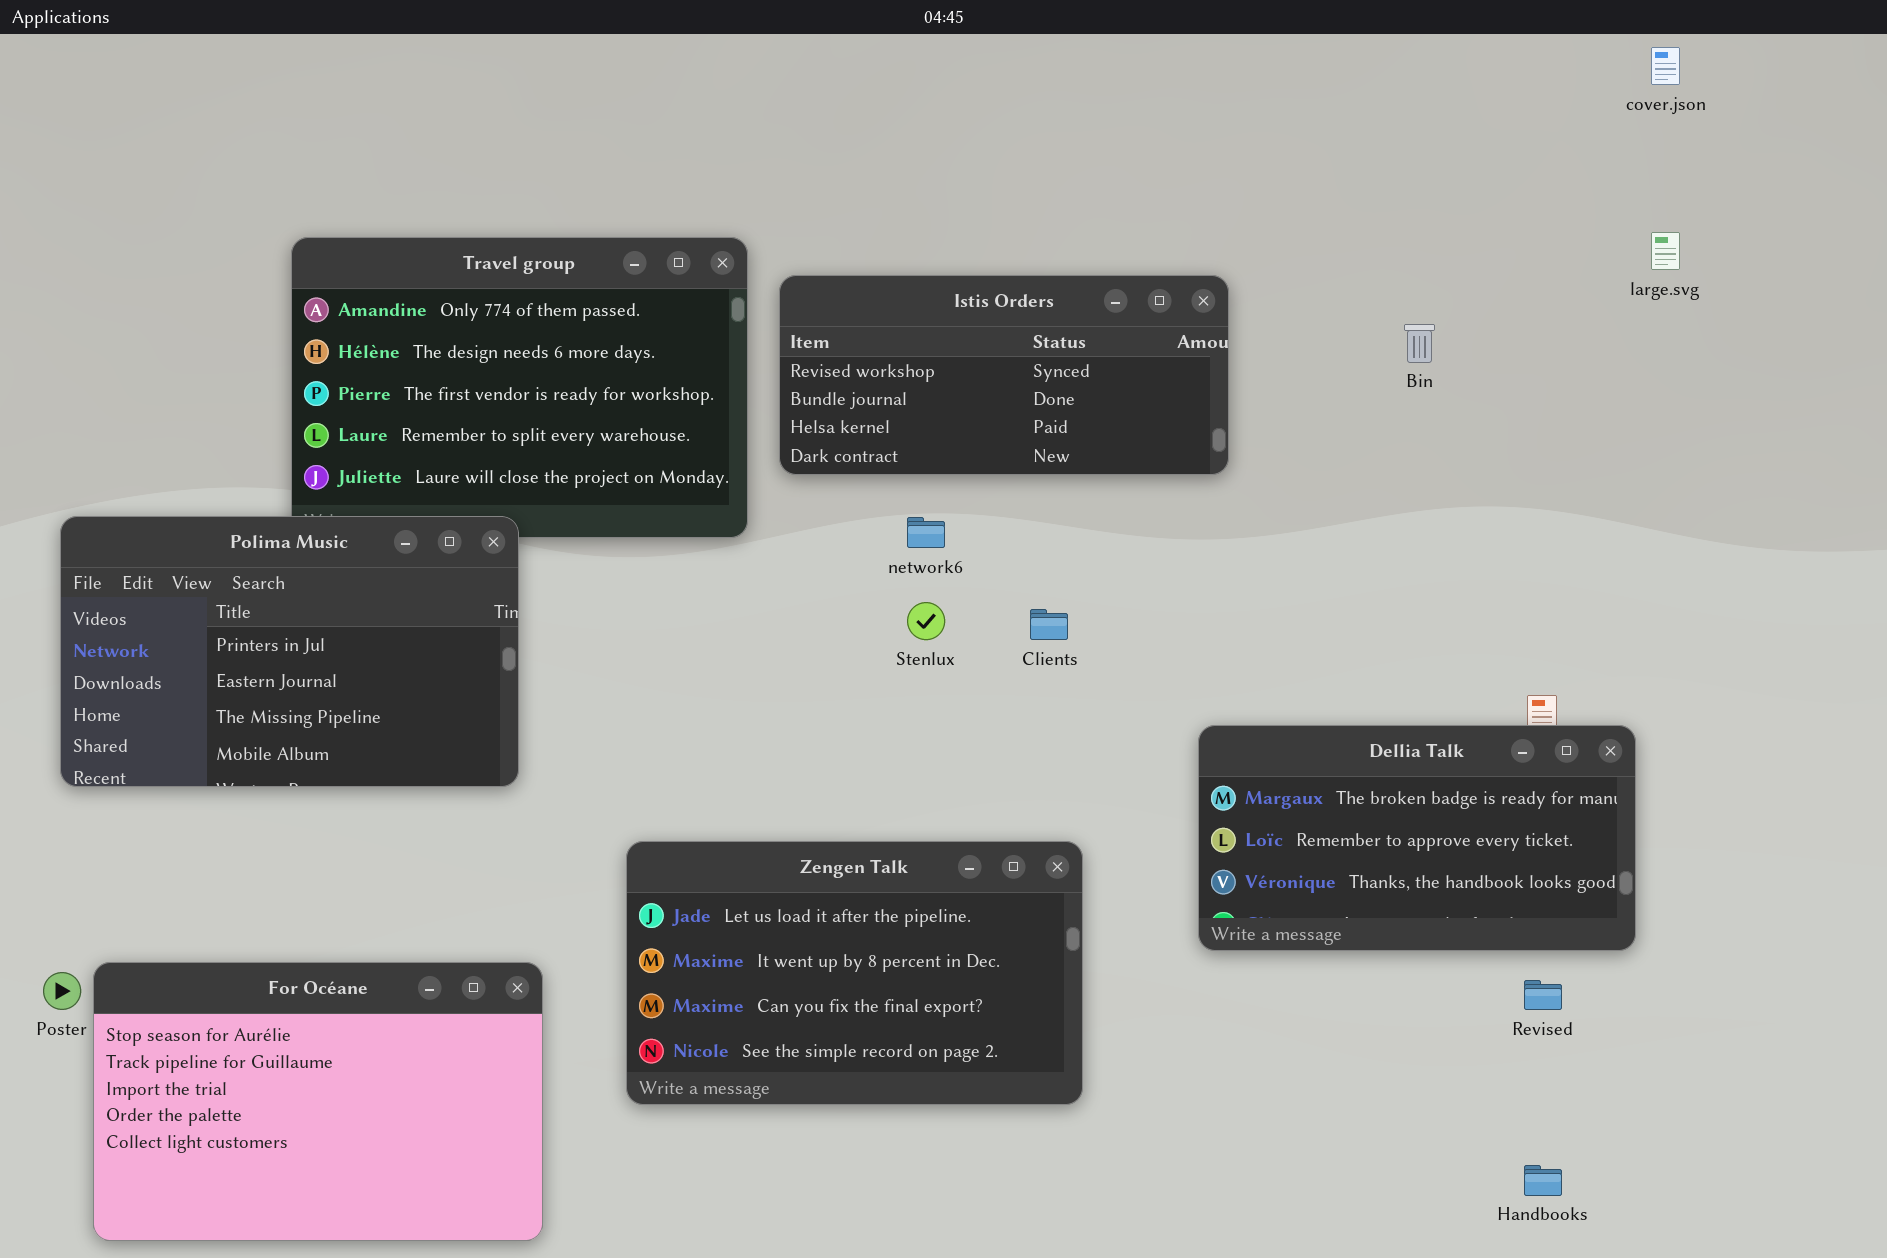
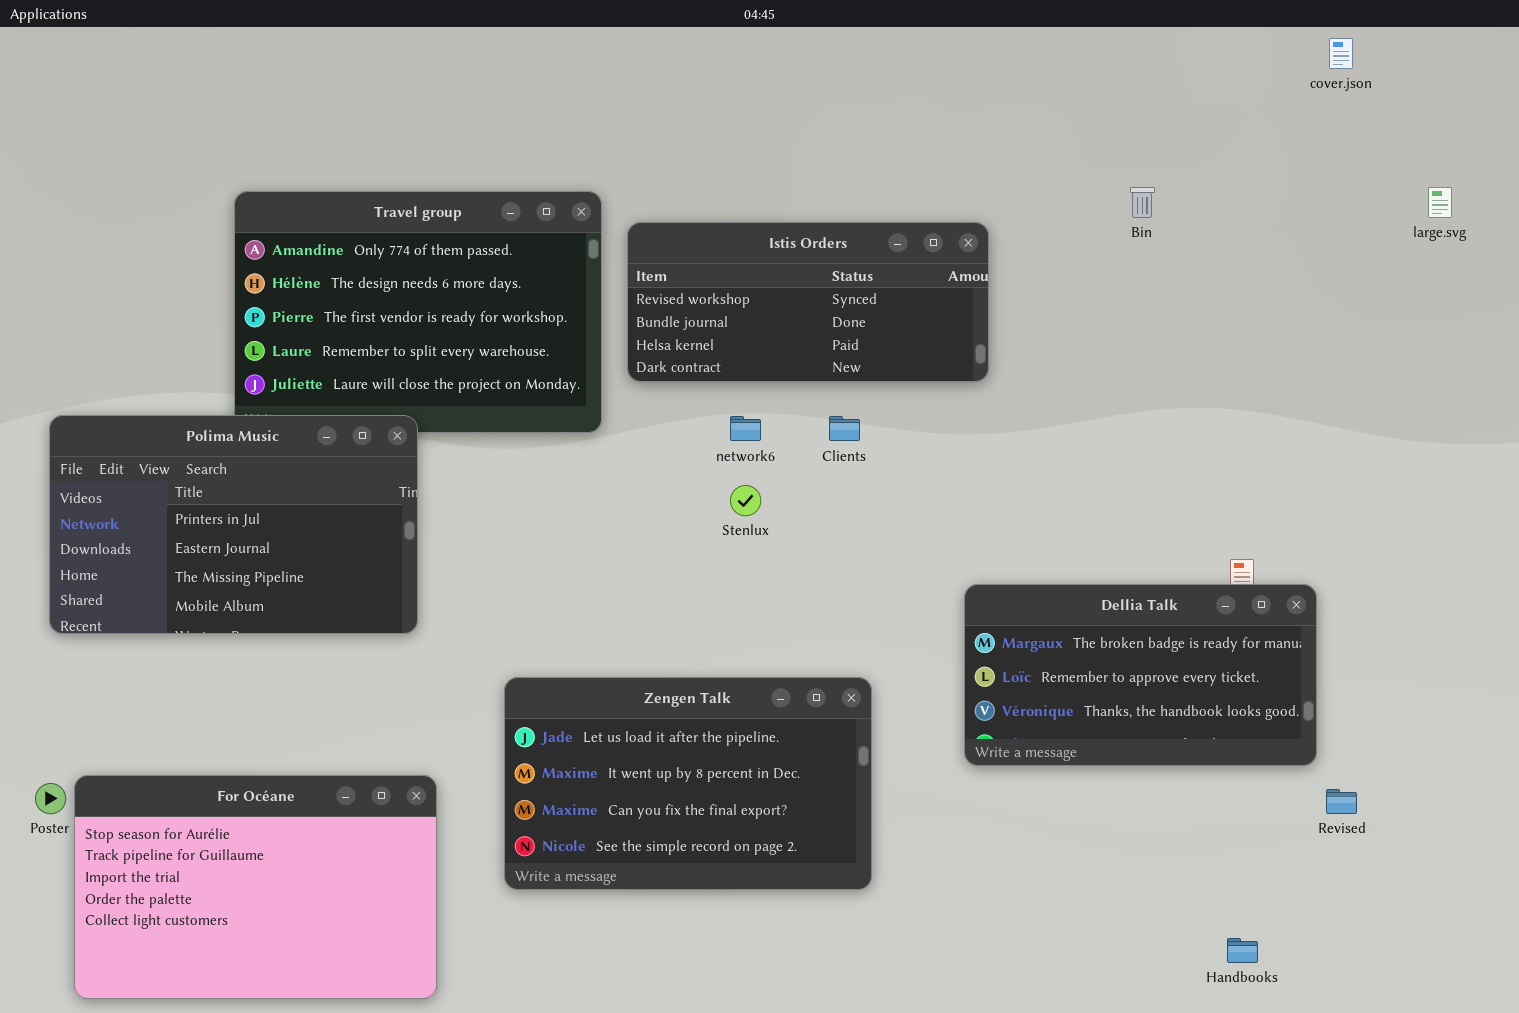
large.svg: [1651,232,1680,270] -> [1428,187,1452,218], moved
Bin: [1404,324,1435,363] -> [1130,187,1155,218], moved
Clients: [1030,609,1068,640] -> [829,416,860,441], moved
Revised: [1524,980,1562,1010] -> [1326,789,1357,814], moved

